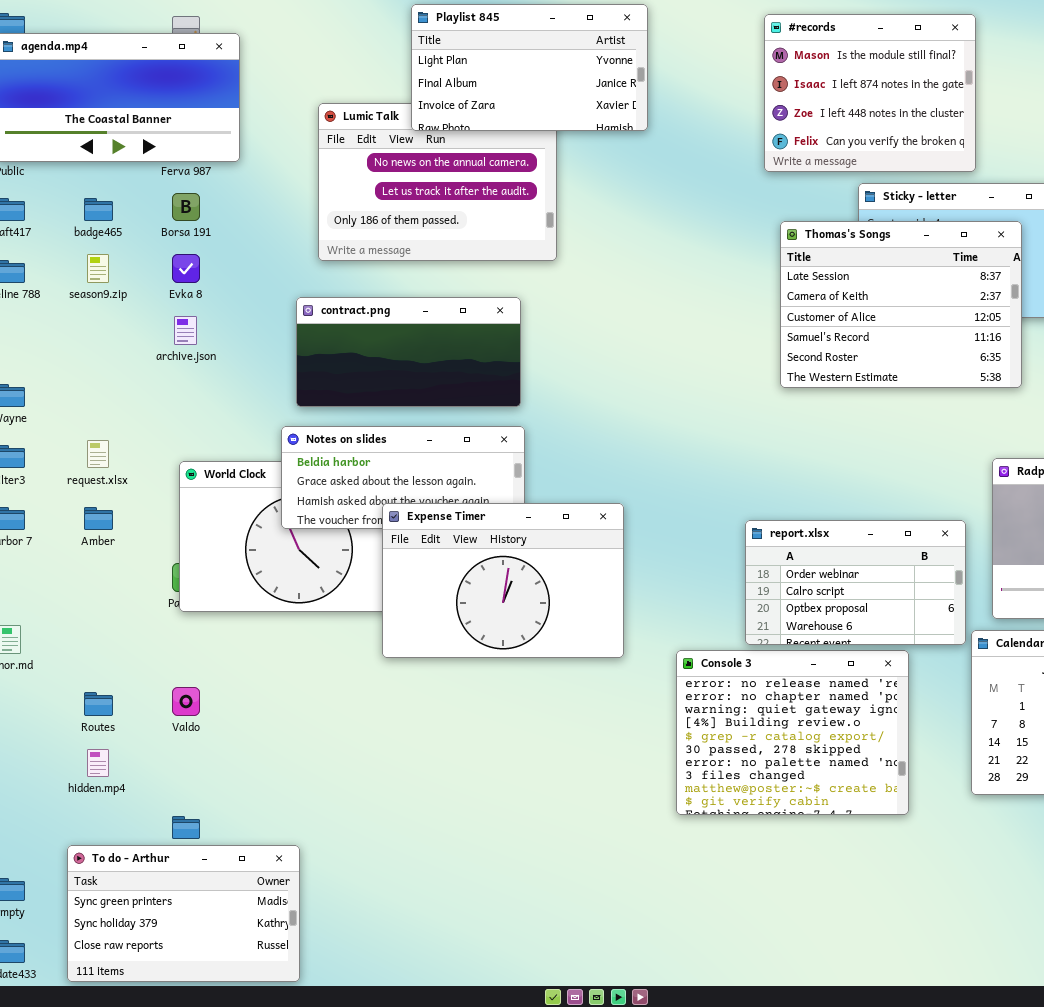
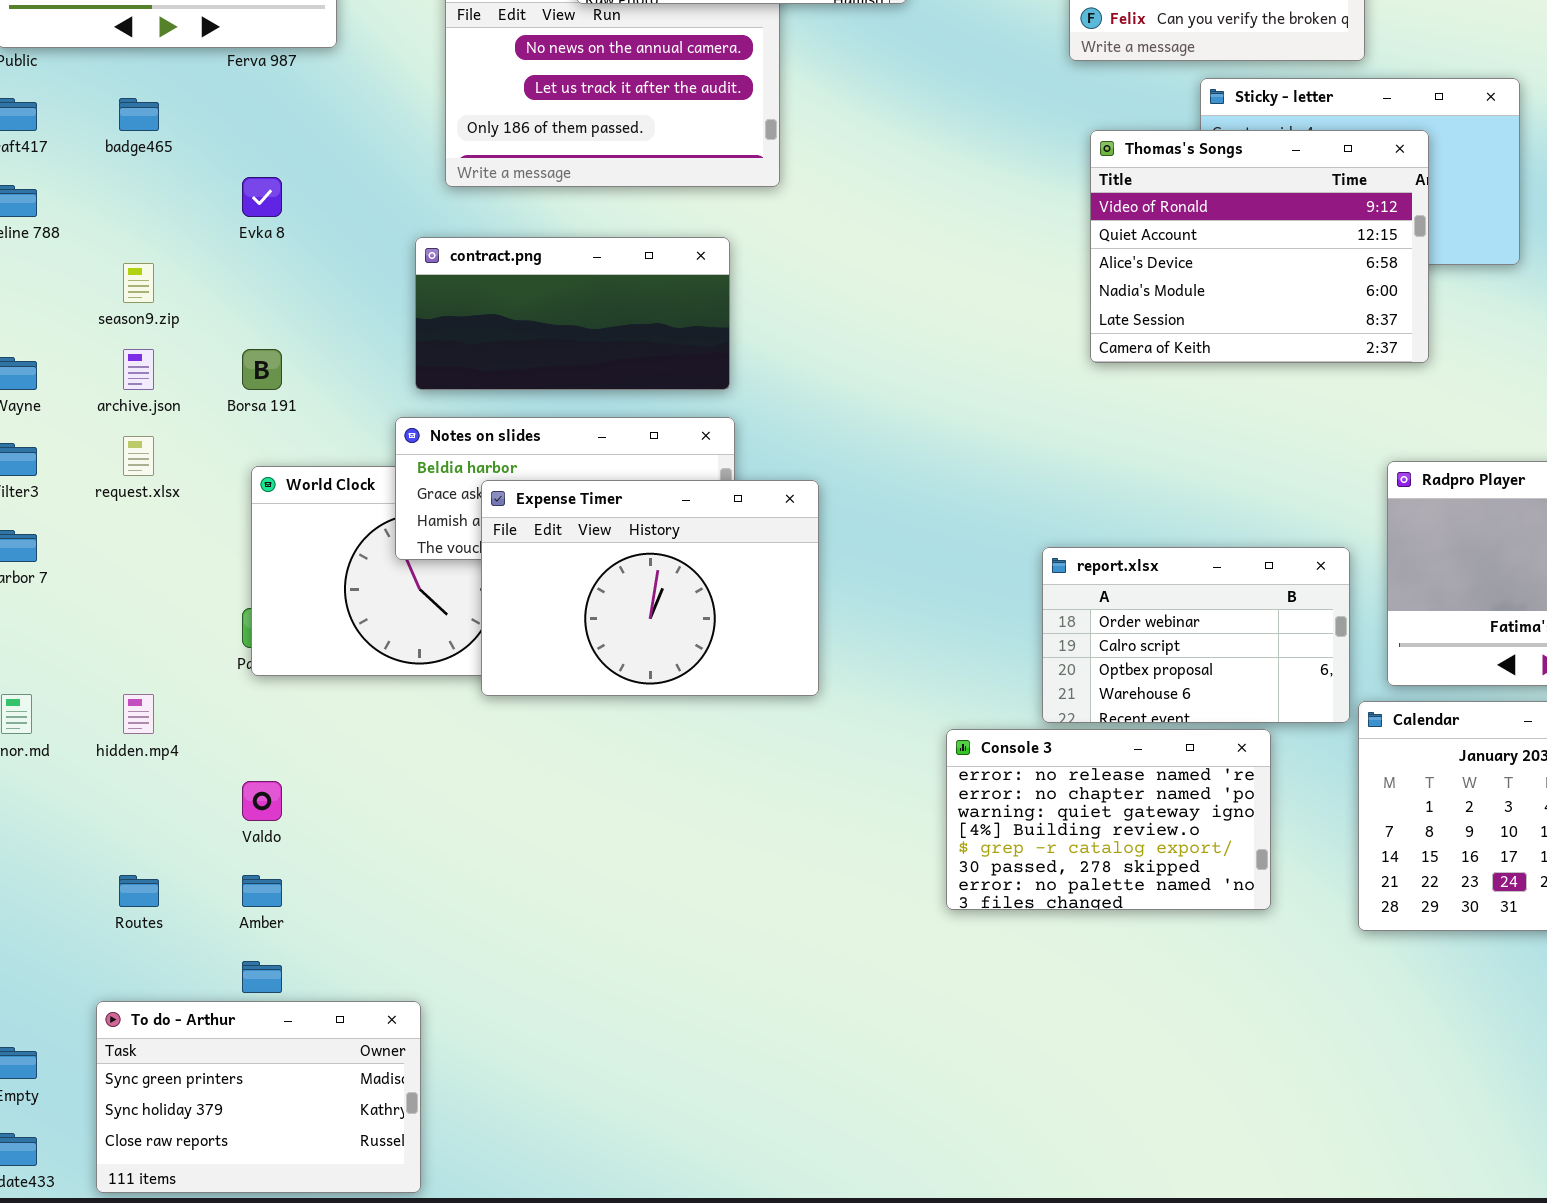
Borsa 191: [172,193,200,221] -> [242,349,282,390], moved
Thomas's Songs: [780,221,1022,388] -> [1090,130,1429,363], scrolled up 4 rows
season9.zip: [87,254,109,283] -> [123,263,154,303], moved
archive.json: [174,316,197,345] -> [123,349,154,390], moved
Expense Timer: [382,503,624,658] -> [481,480,819,696], moved
Amber: [84,507,113,530] -> [242,875,282,907], moved
Console 3: [676,650,909,815] -> [946,729,1271,910], resized
Routes: [84,692,113,716] -> [119,875,159,907], moved
hidden.mp4: [87,749,109,777] -> [123,694,154,734], moved

